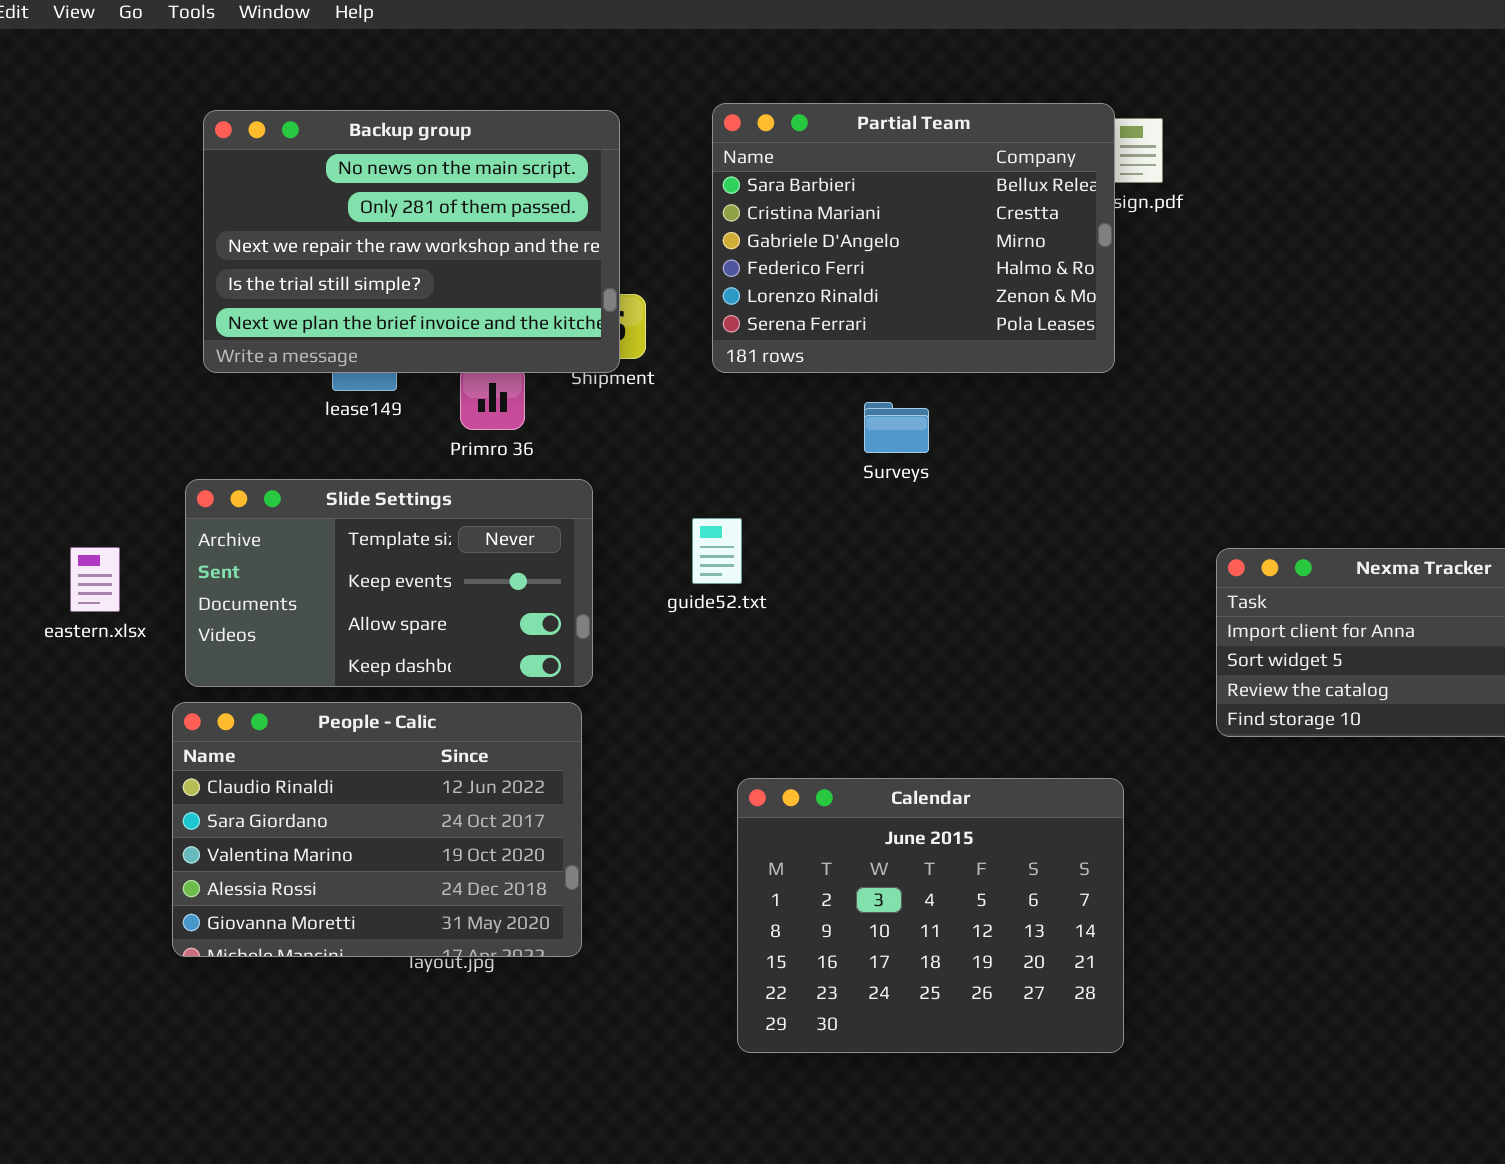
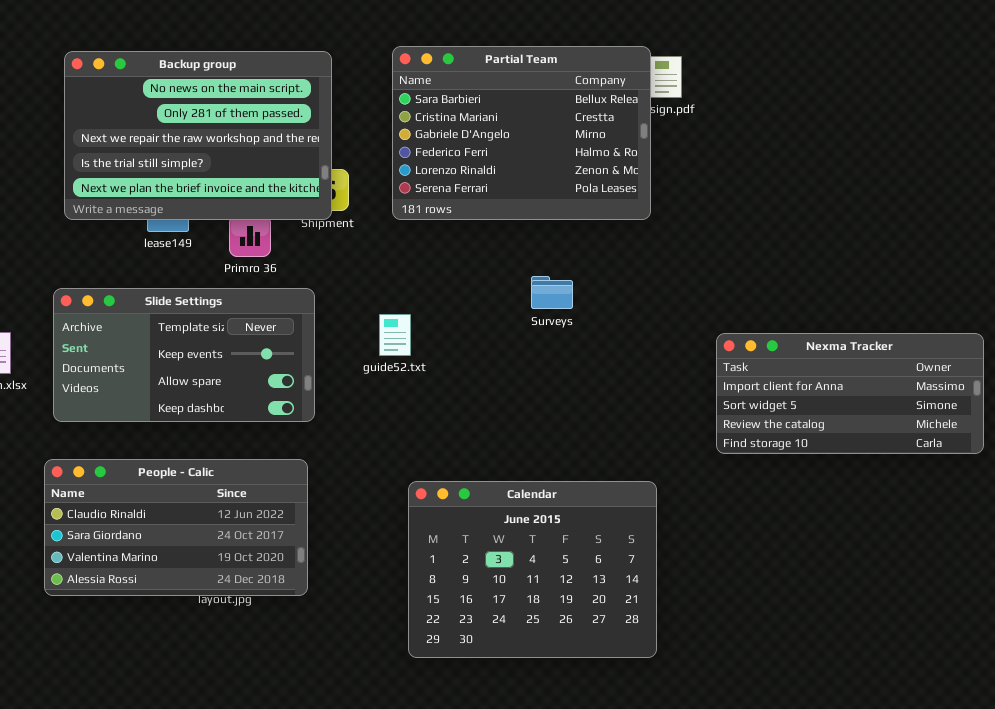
Surveys: [864,402,929,453] -> [531,276,573,309], moved
People - Calic: [172,702,582,957] -> [44,459,308,596], resized

